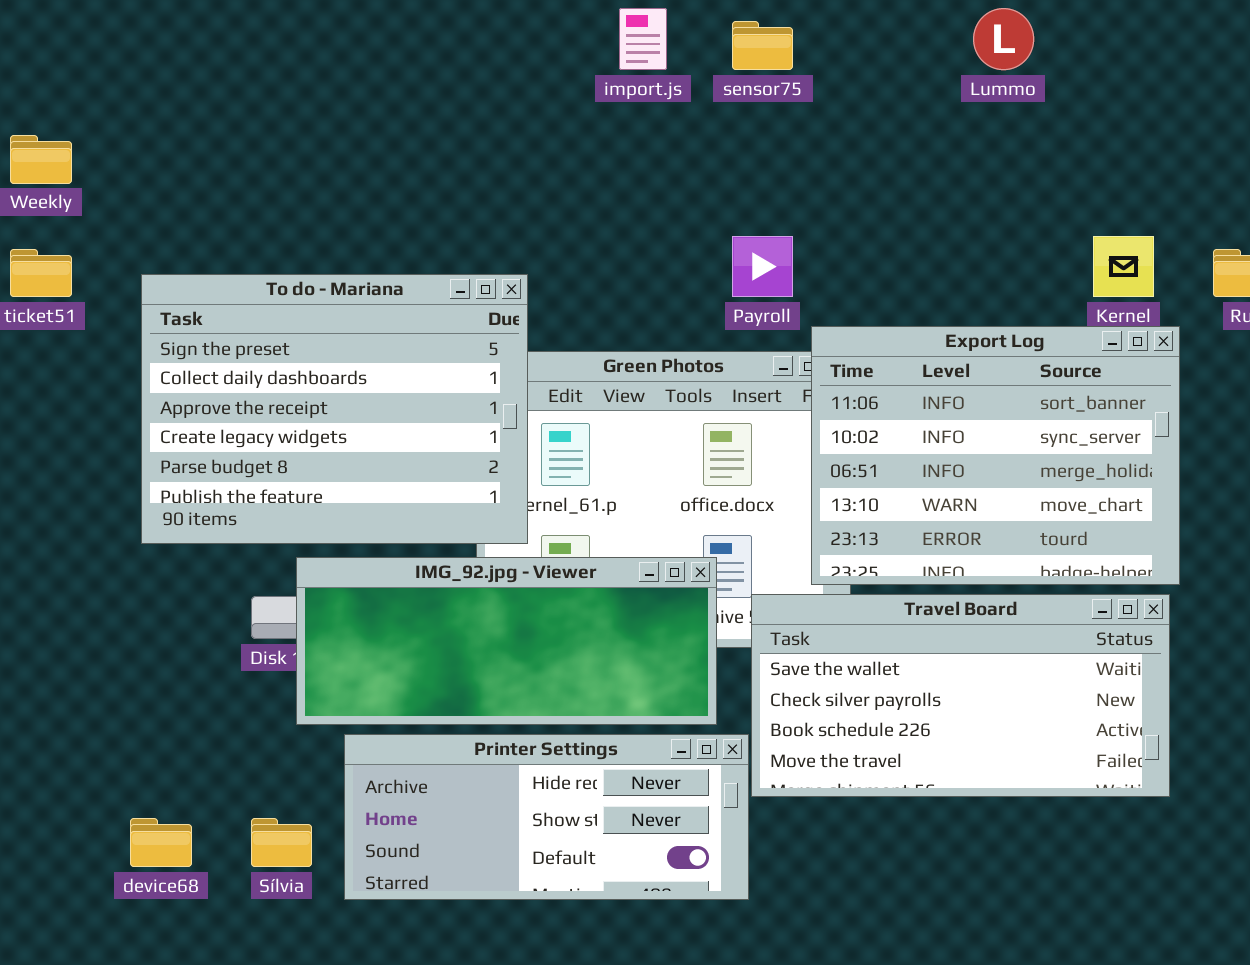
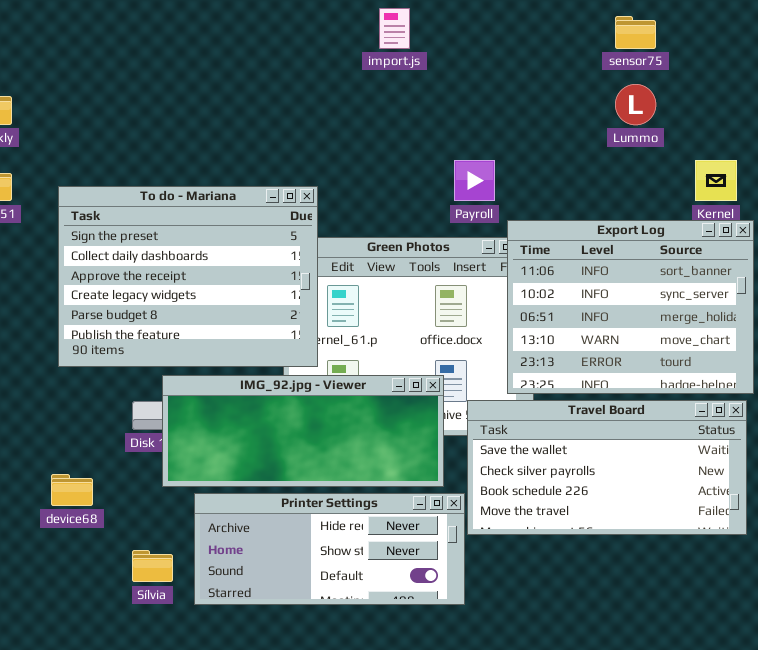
Lummo: [973,8,1034,70] -> [615,84,656,125], moved
sensor75: [732,21,793,70] -> [615,16,656,49], moved
device68: [130,818,192,867] -> [51,474,93,506], moved

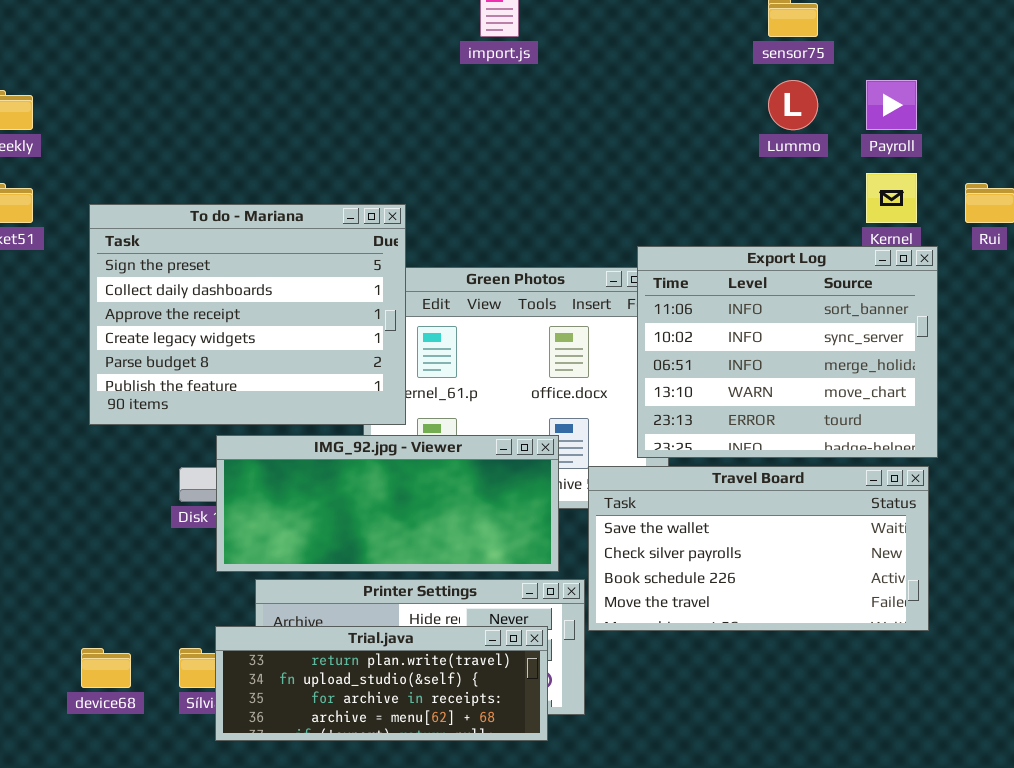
Payroll: [454,160,495,201] -> [866,80,917,130], moved
device68: [51,474,93,506] -> [81,648,131,688], moved
Trial.java: none -> [215,626,548,741], opened

